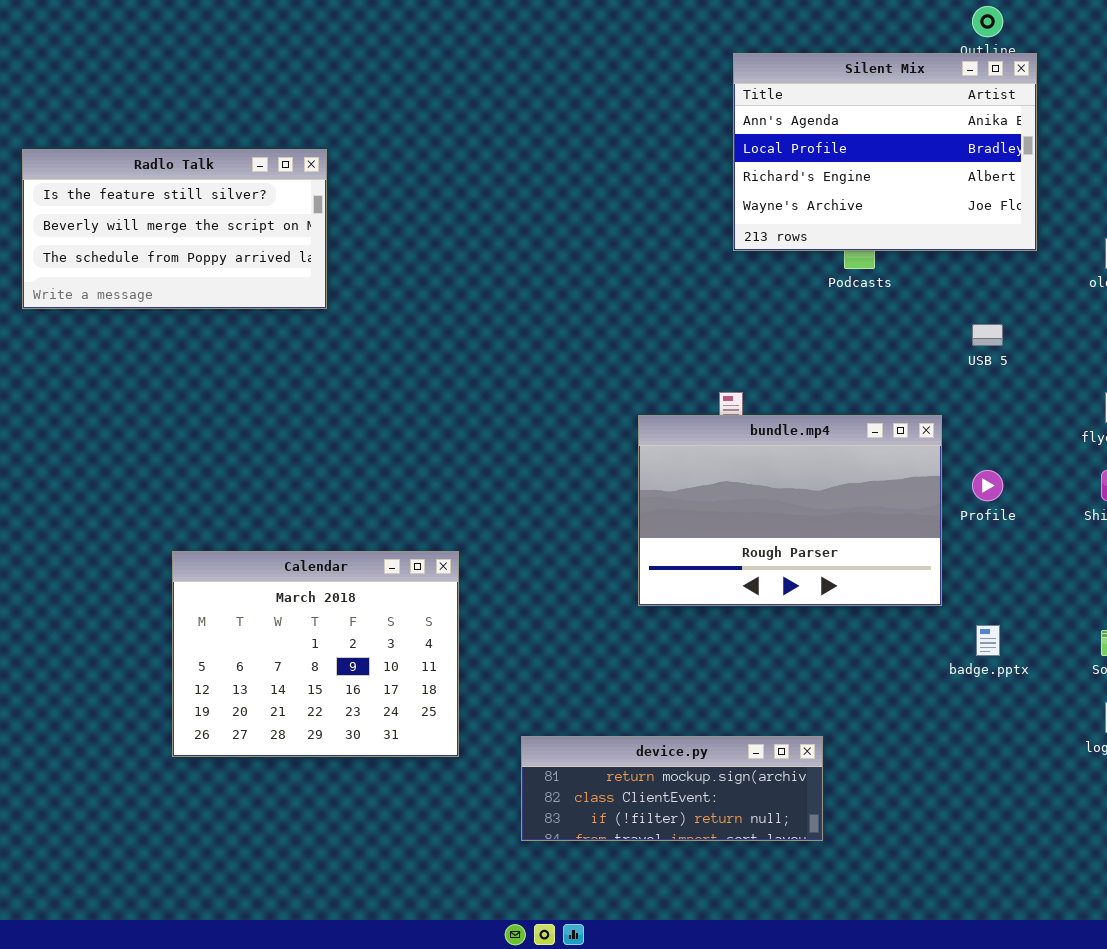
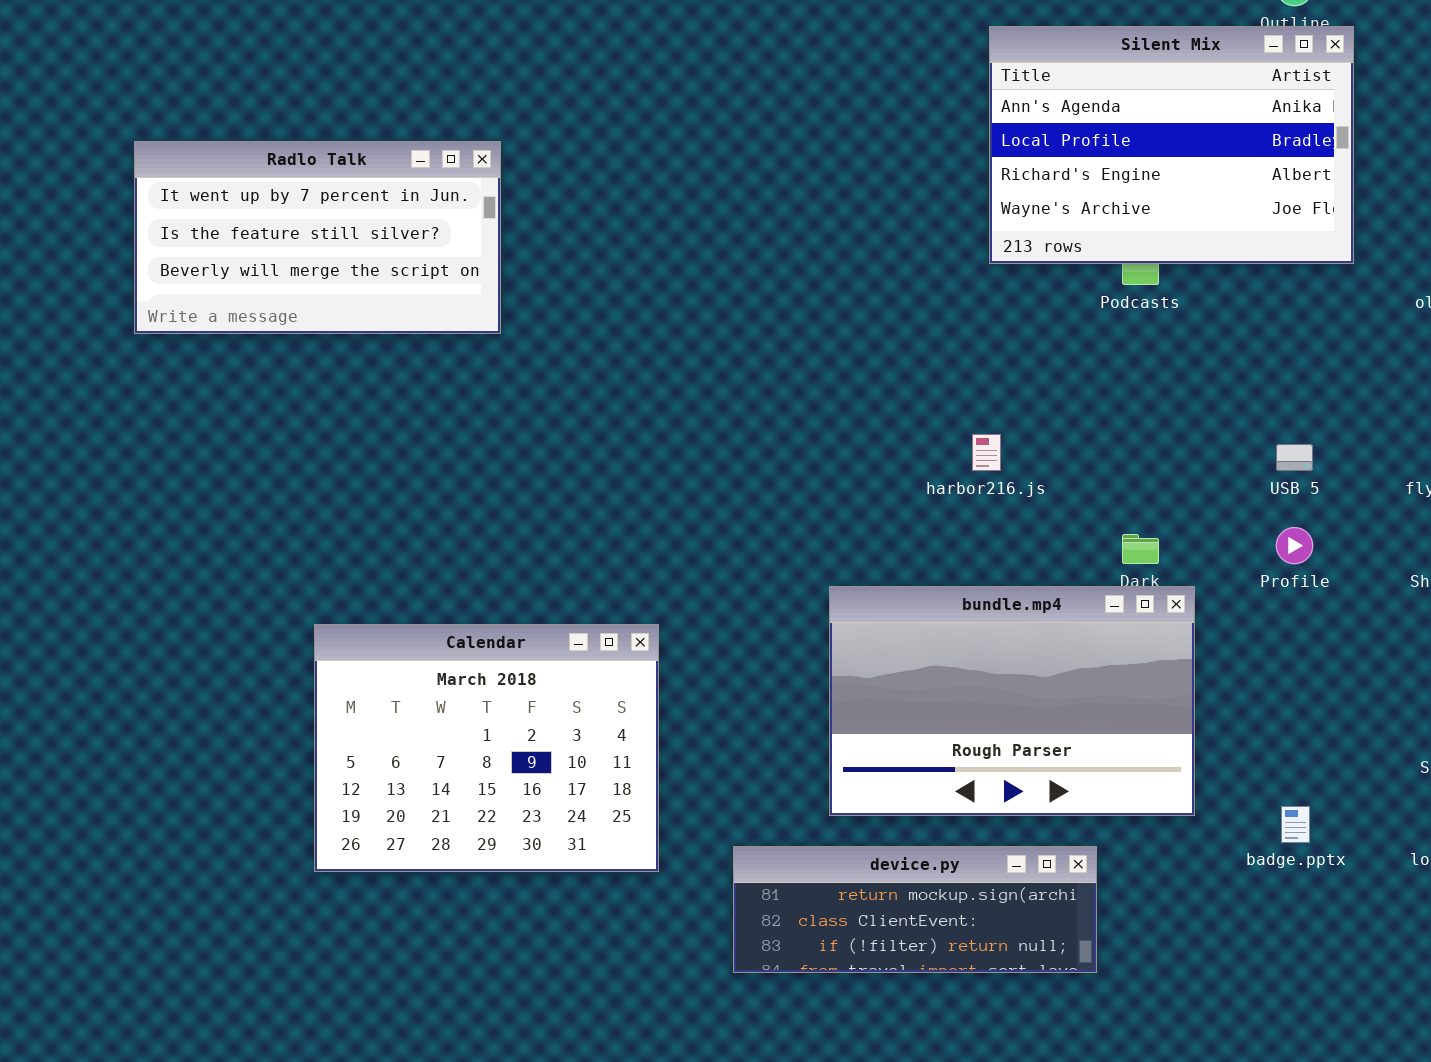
Radlo Talk: [22,149,327,309] -> [134,141,501,334], scrolled up 1 row
USB 5: [972,324,1003,346] -> [1276,444,1313,471], moved
bundle.mp4: [638,415,942,606] -> [829,586,1195,816], moved
badge.pptx: [976,625,1000,656] -> [1281,806,1310,843], moved

